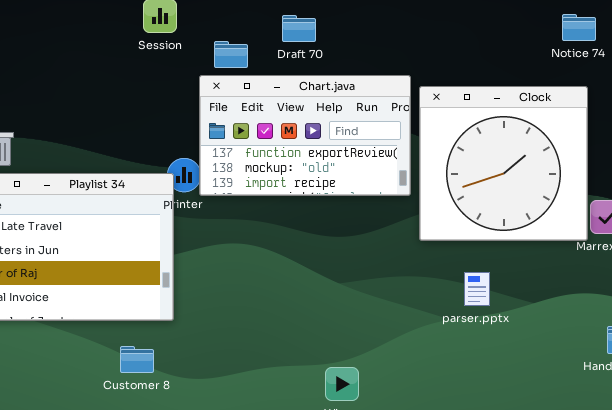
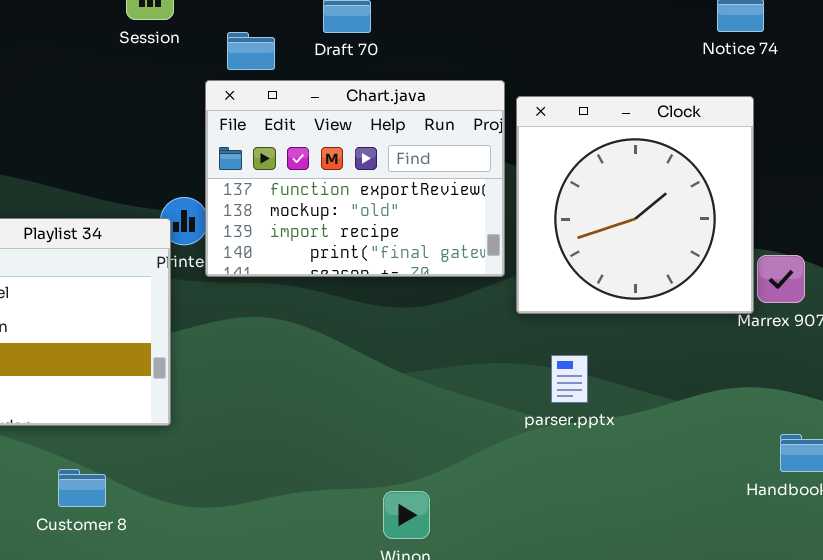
Chart.java: [199,75,411,196] -> [205,80,505,277], resized
parser.pptx: [464,272,490,306] -> [551,355,588,403], moved
Customer 8: [120,346,154,373] -> [58,469,106,507], moved

